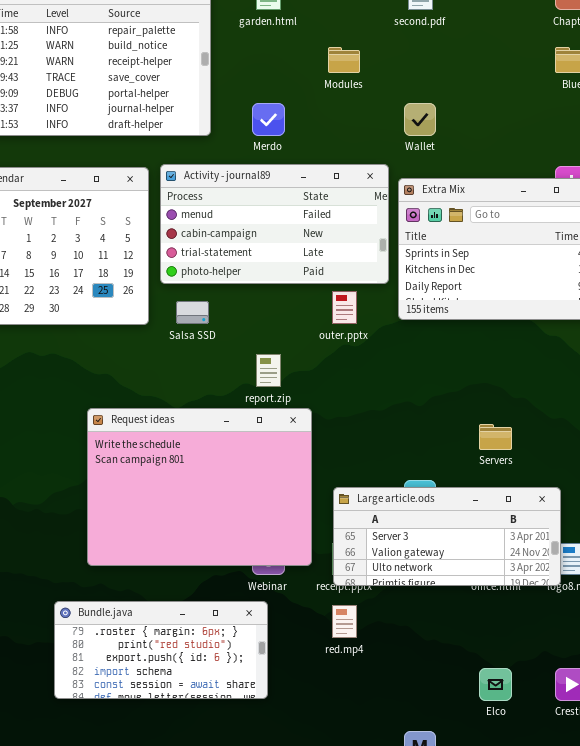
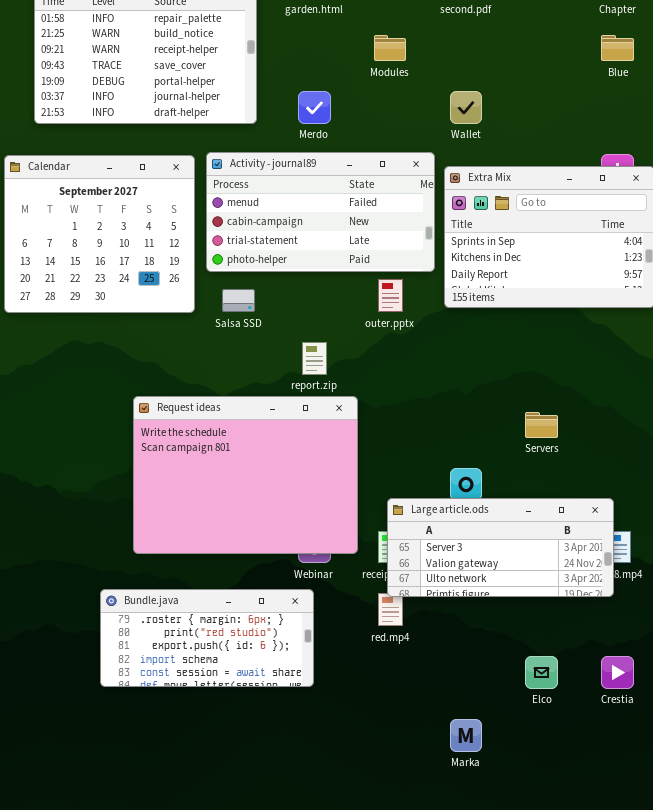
Large article.ods: [333,487,561,586] -> [387,498,614,597], moved

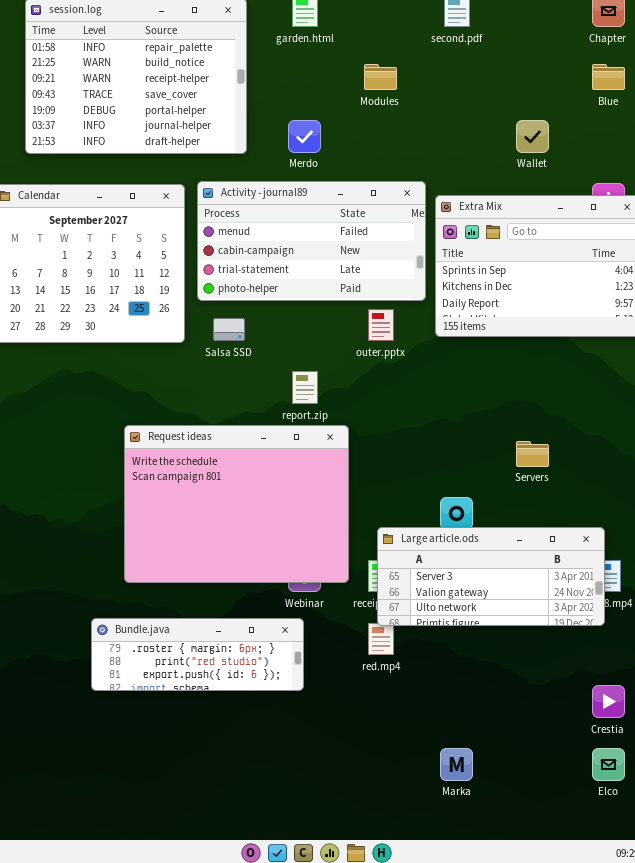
Wallet: [450,91,482,124] -> [516,120,549,153], moved
Bundle.java: [100,589,314,687] -> [91,618,304,691], resized
Elco: [525,656,558,689] -> [592,748,625,781], moved

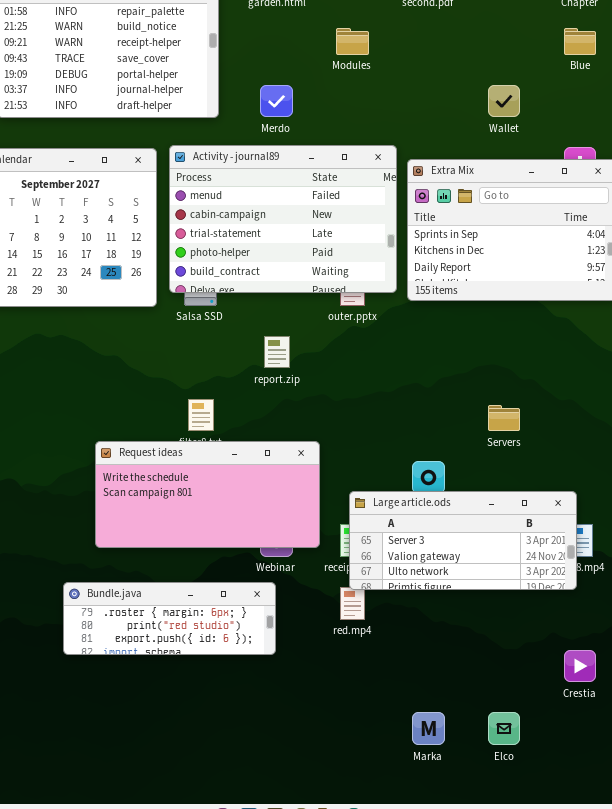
Activity - journal89: [197,181,426,301] -> [169,145,397,293], resized
Request ideas: [124,425,349,583] -> [95,441,320,548], resized
Elco: [592,748,625,781] -> [488,712,520,745], moved

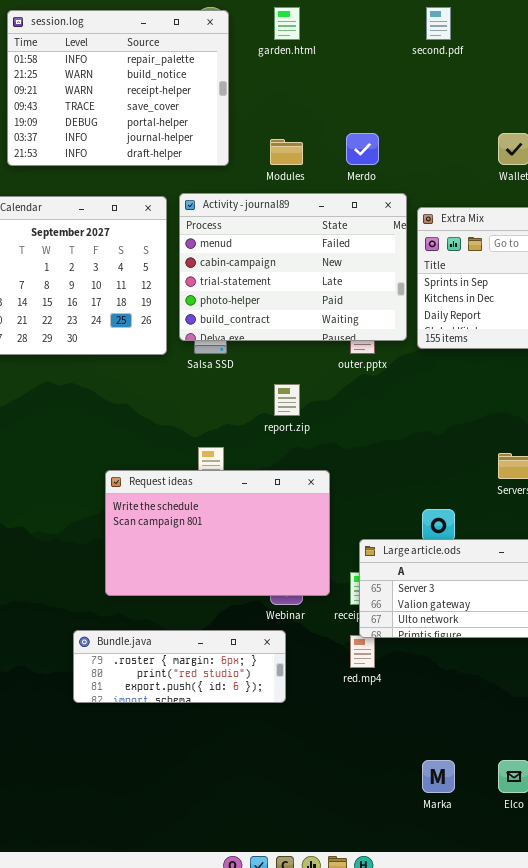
Modules: [336,28,369,55] -> [270,139,303,165], moved
Merdo: [260,85,293,117] -> [346,133,379,165], moved
Request ideas: [95,441,320,548] -> [105,470,330,596], resized

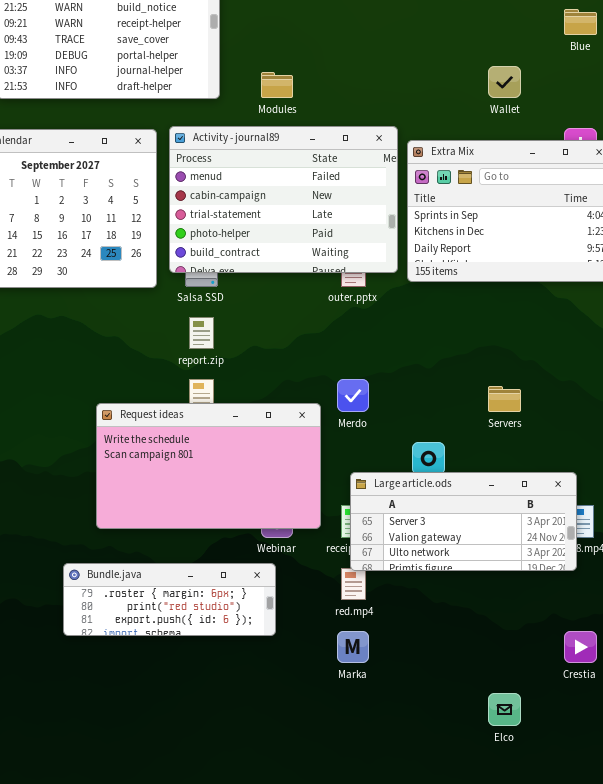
Merdo: [346,133,379,165] -> [337,379,369,412], moved
report.zip: [274,384,300,416] -> [189,317,214,349], moved
Marka: [422,760,455,793] -> [337,631,369,663], moved

